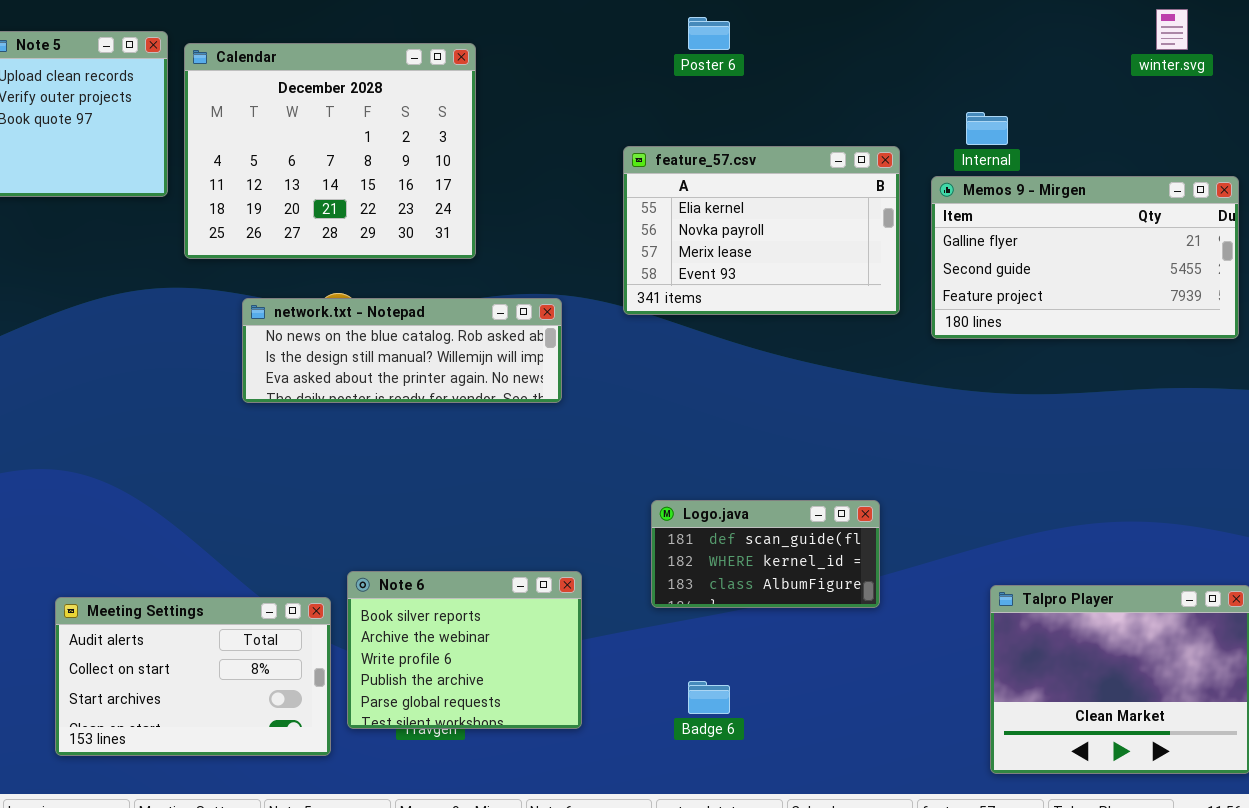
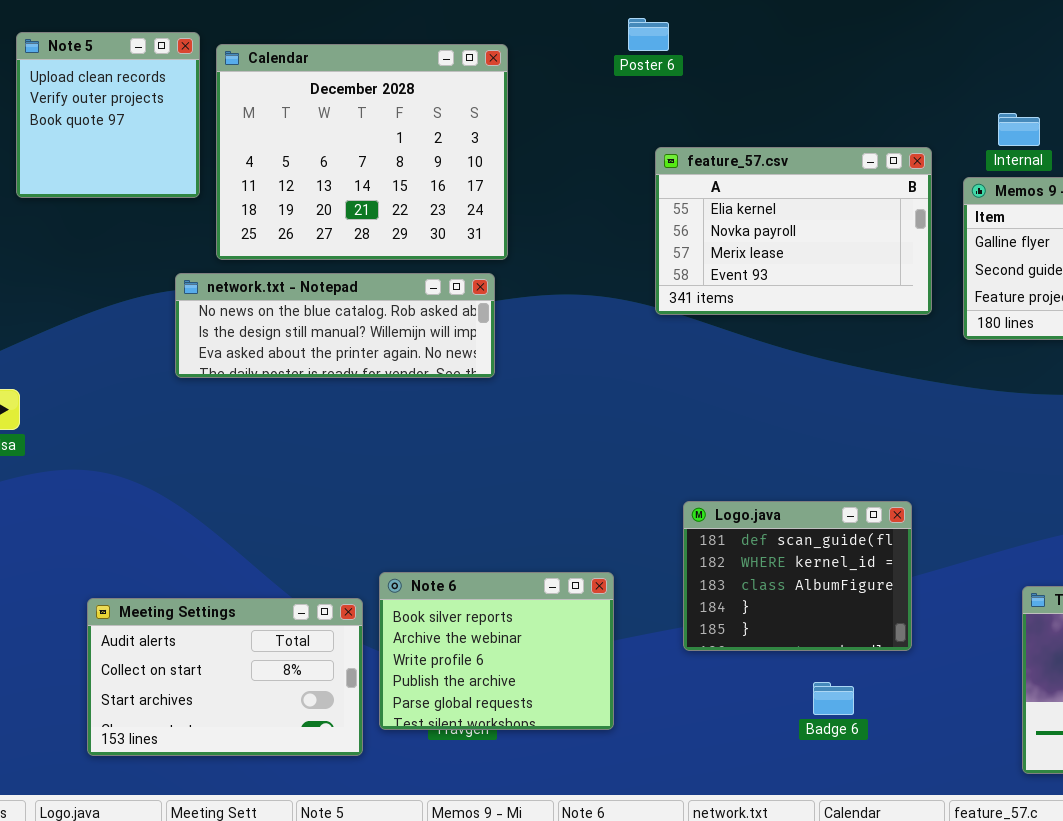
Poster 6: [688,17,730,50] -> [628,18,669,51], moved
network.txt - Notepad: [242,298,562,403] -> [175,273,495,378], moved
Logo.java: [651,500,880,608] -> [683,501,912,651], resized
Badge 6: [688,681,730,714] -> [813,682,854,715], moved

